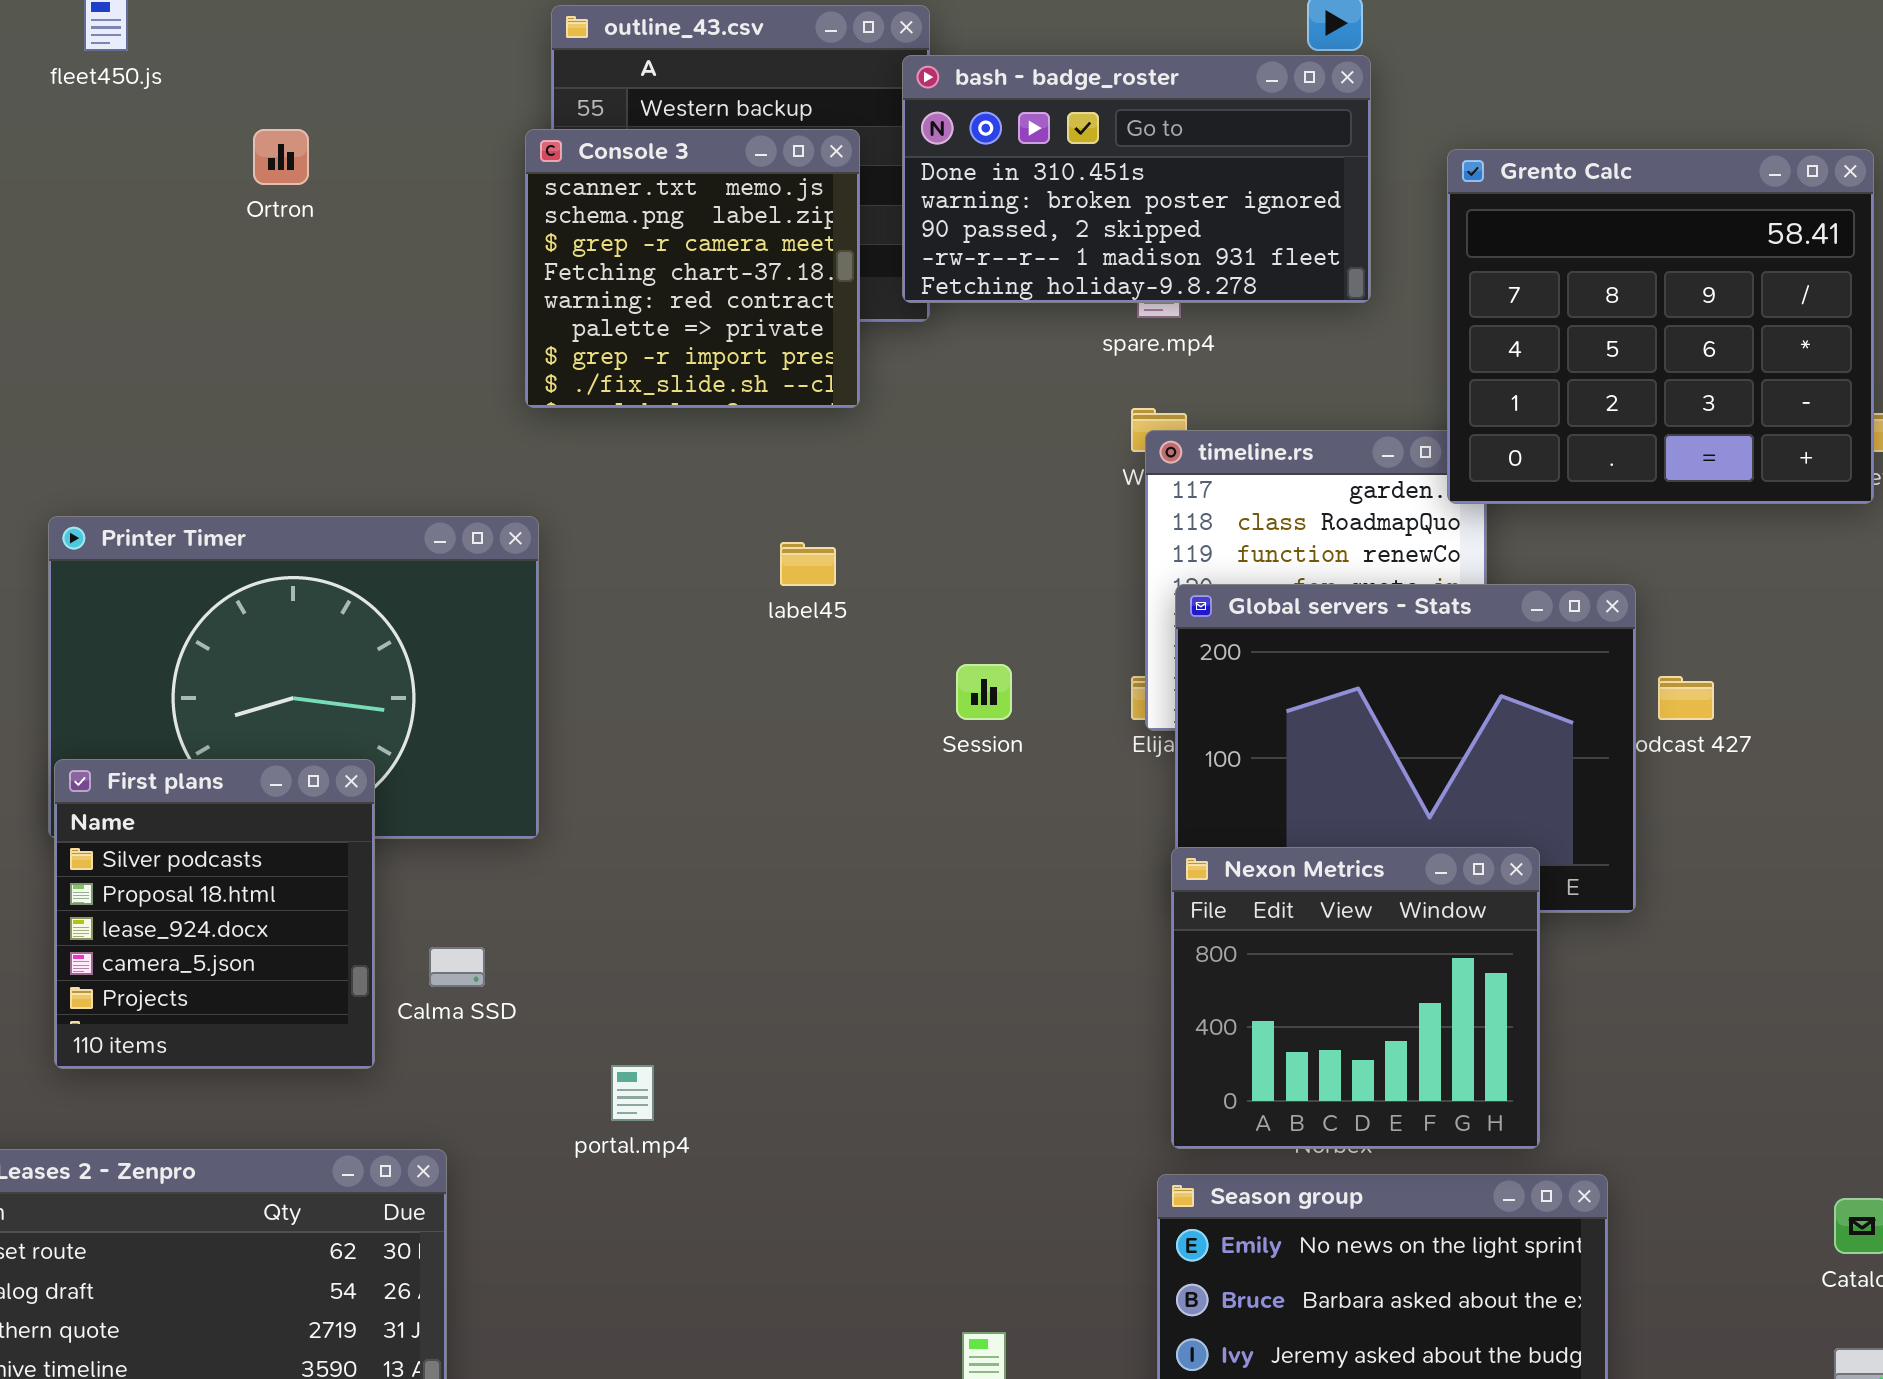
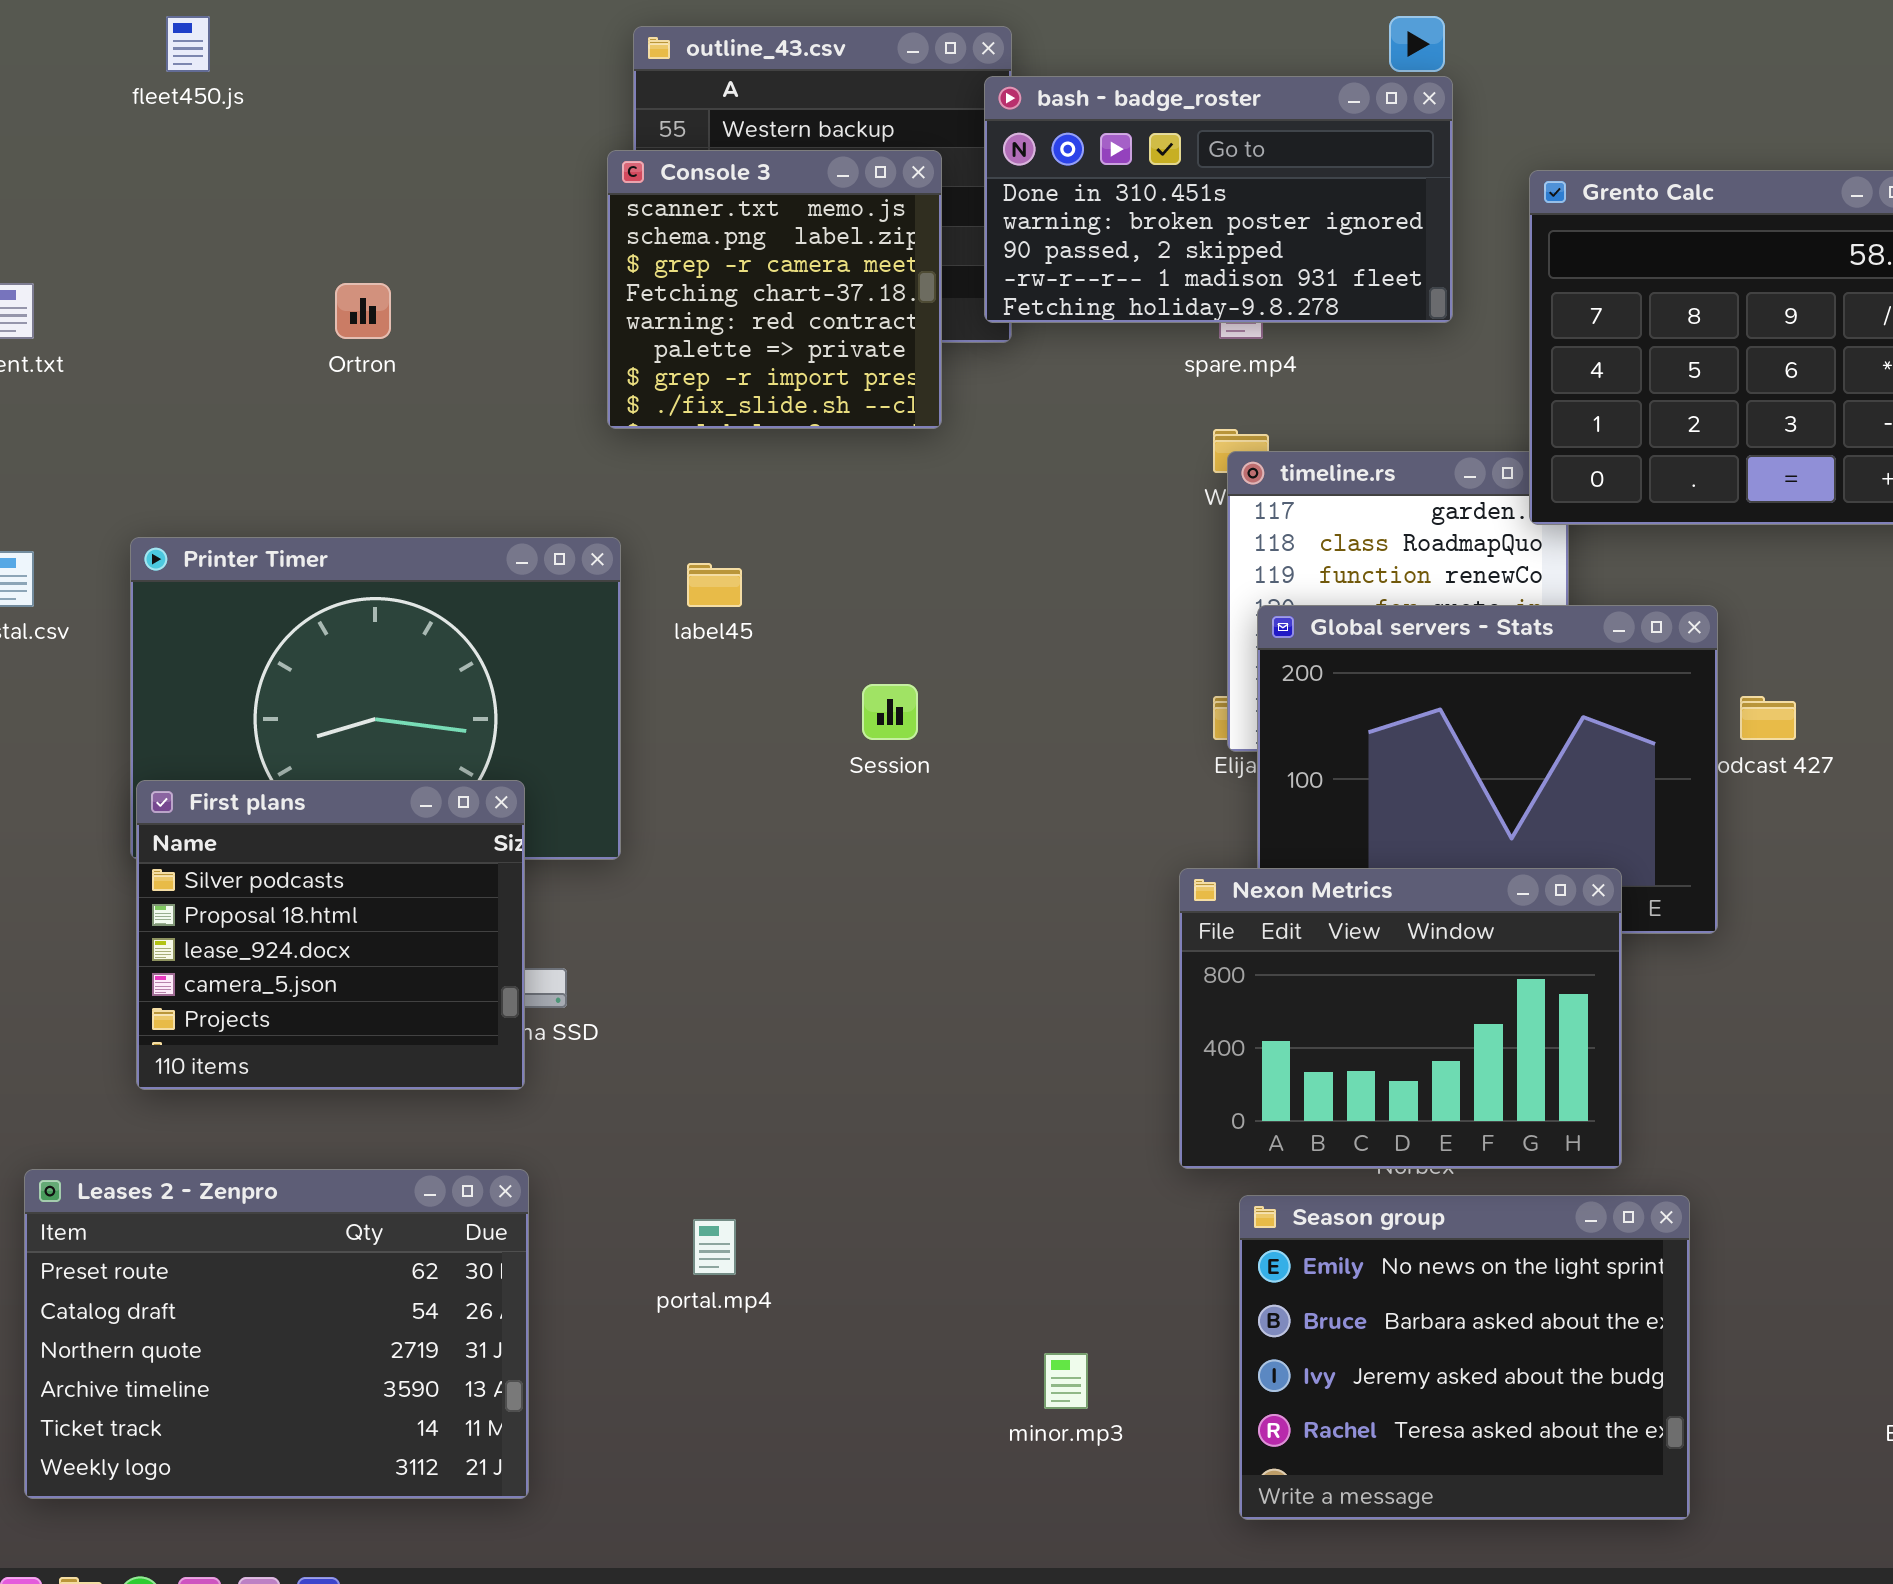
Ortron: [253,129,309,185] -> [335,283,391,339], moved
label45: [780,542,836,586] -> [687,563,742,607], moved
Session: [956,664,1012,720] -> [862,684,918,740], moved
First plans: [54,759,375,1069] -> [136,780,525,1090], resized
Nexon Metrics: [1171,847,1540,1149] -> [1179,868,1622,1169], resized
portal.mp4: [611,1065,654,1121] -> [693,1219,736,1275], moved

